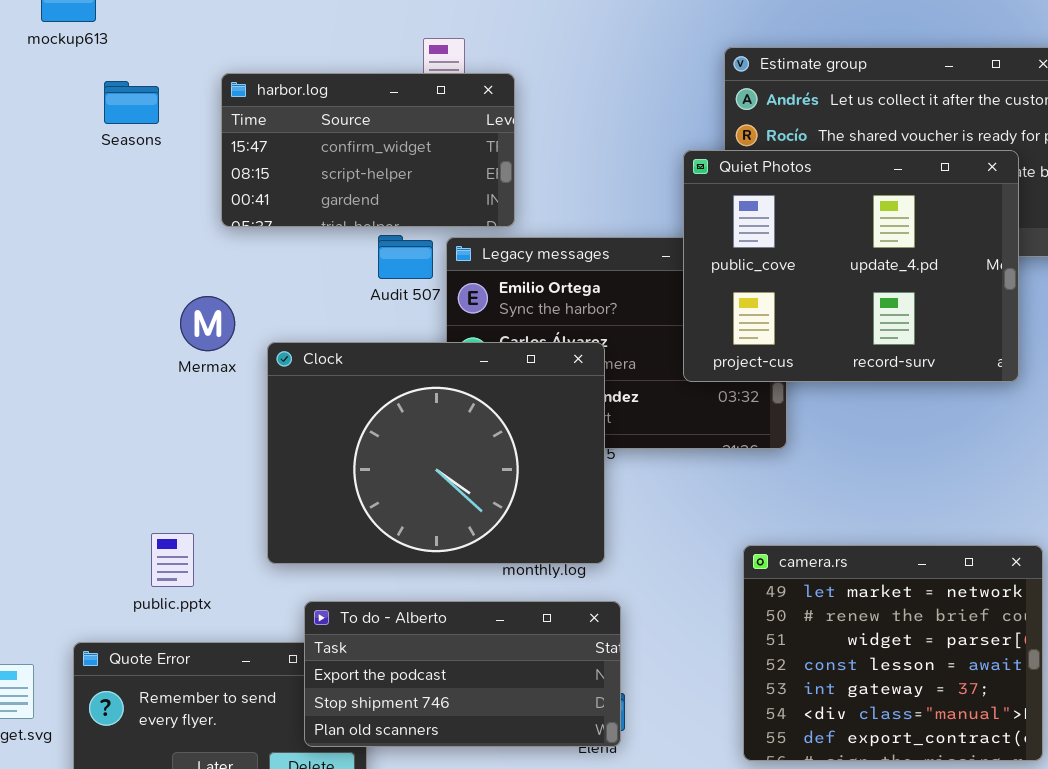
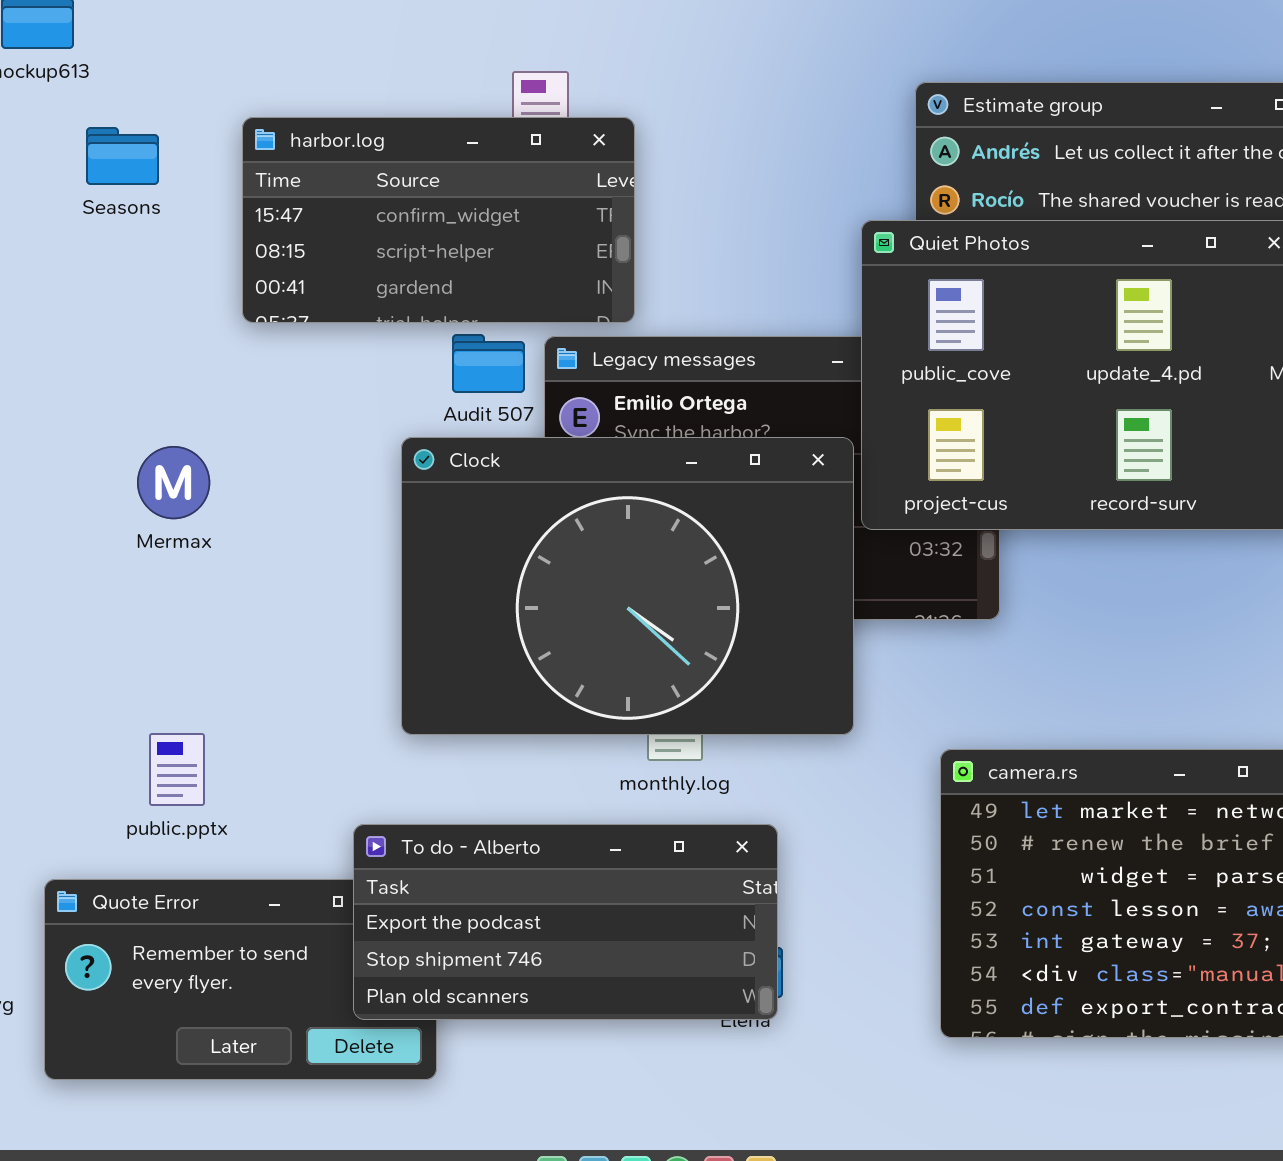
Mermax: [180,296,235,351] -> [137,446,210,519], moved
Clock: [267,342,605,564] -> [401,437,854,735], moved

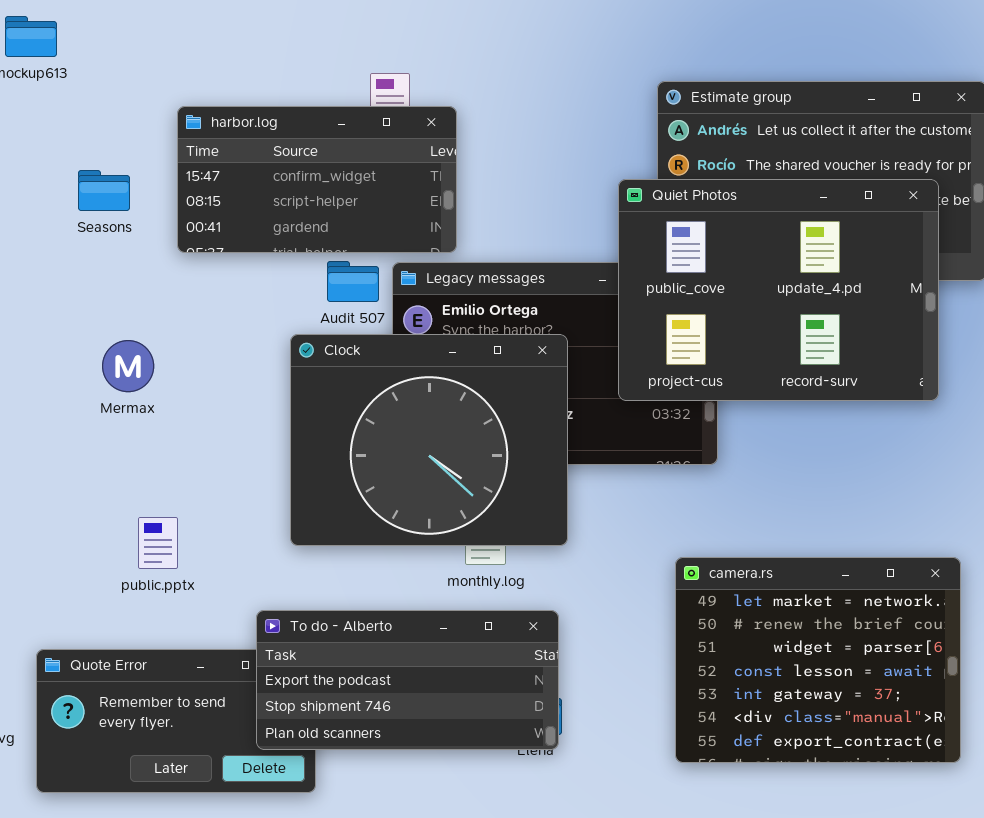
Seasons: [86,127,159,185] -> [78,170,130,211], moved
Clock: [401,437,854,735] -> [290,334,568,546], resized
public.pptx: [149,733,205,806] -> [138,517,178,569], moved

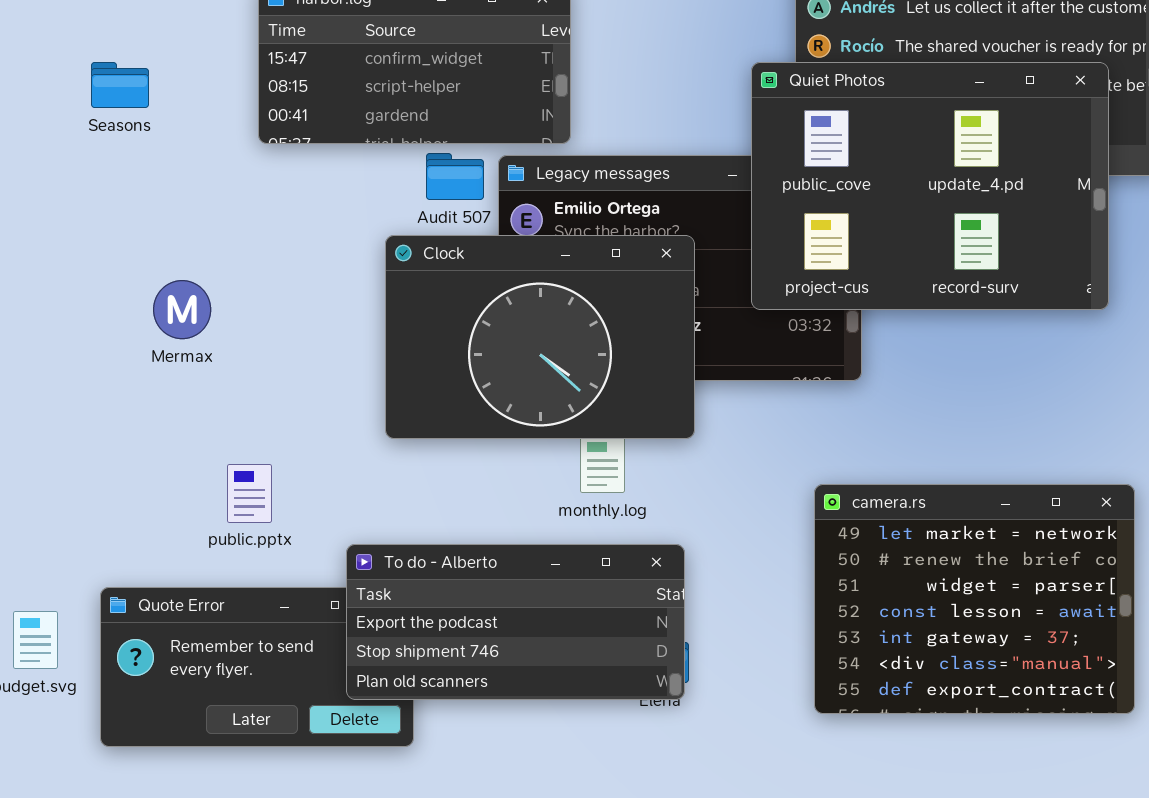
Seasons: [78,170,130,211] -> [91,62,149,108], moved
Clock: [290,334,568,546] -> [385,235,695,439], resized
Mermax: [102,340,154,392] -> [153,280,211,339], moved
public.pptx: [138,517,178,569] -> [227,464,272,523], moved

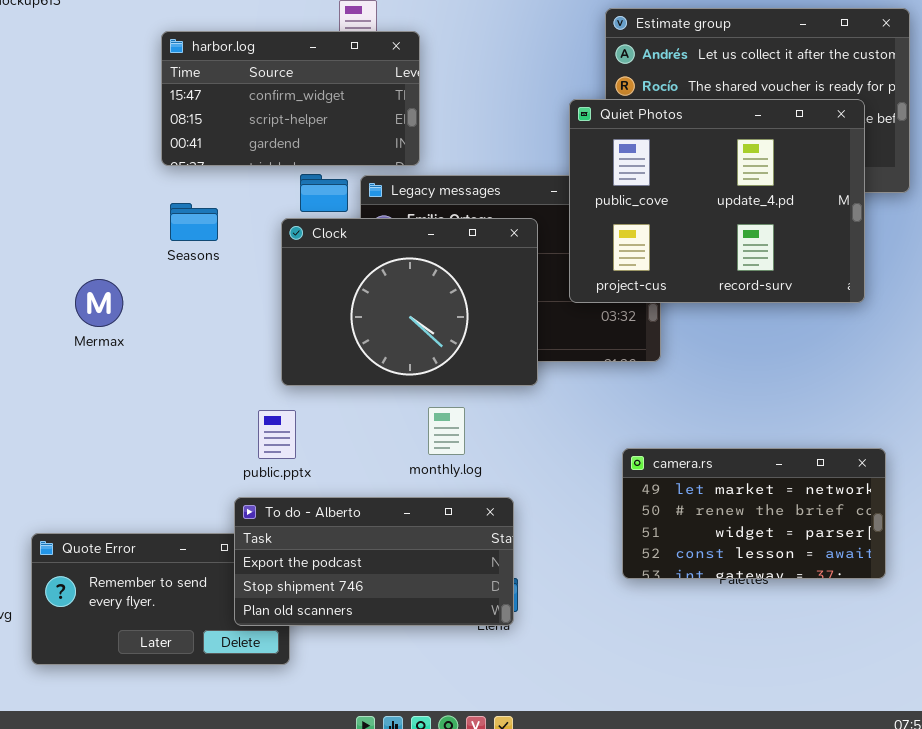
Seasons: [91,62,149,108] -> [170,203,218,241], moved
Clock: [385,235,695,439] -> [281,218,538,386], moved
public.pptx: [227,464,272,523] -> [258,410,296,459], moved
camera.rs: [814,484,1135,714] -> [622,448,886,579], resized

